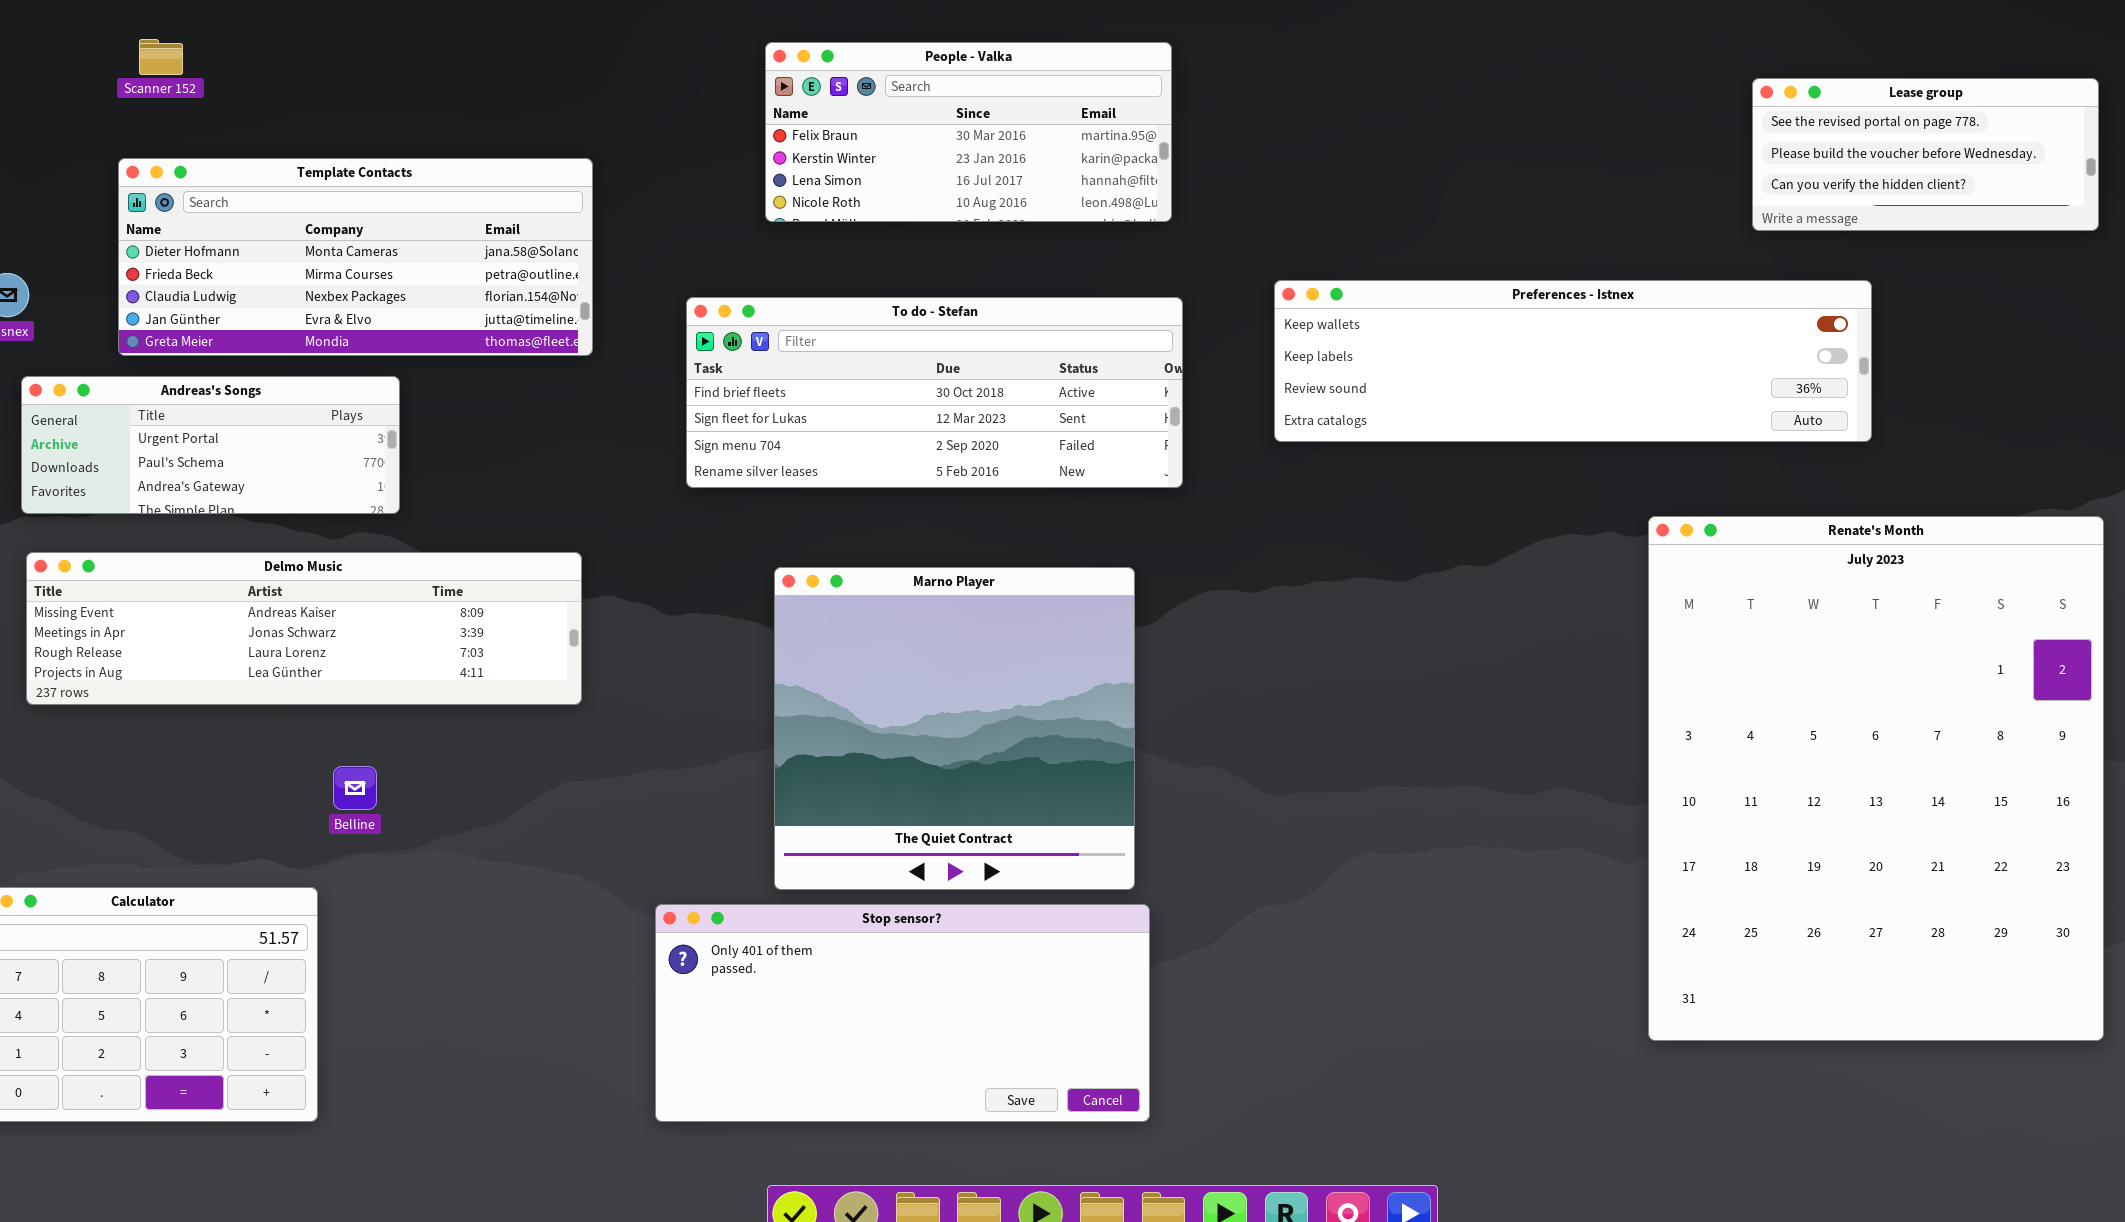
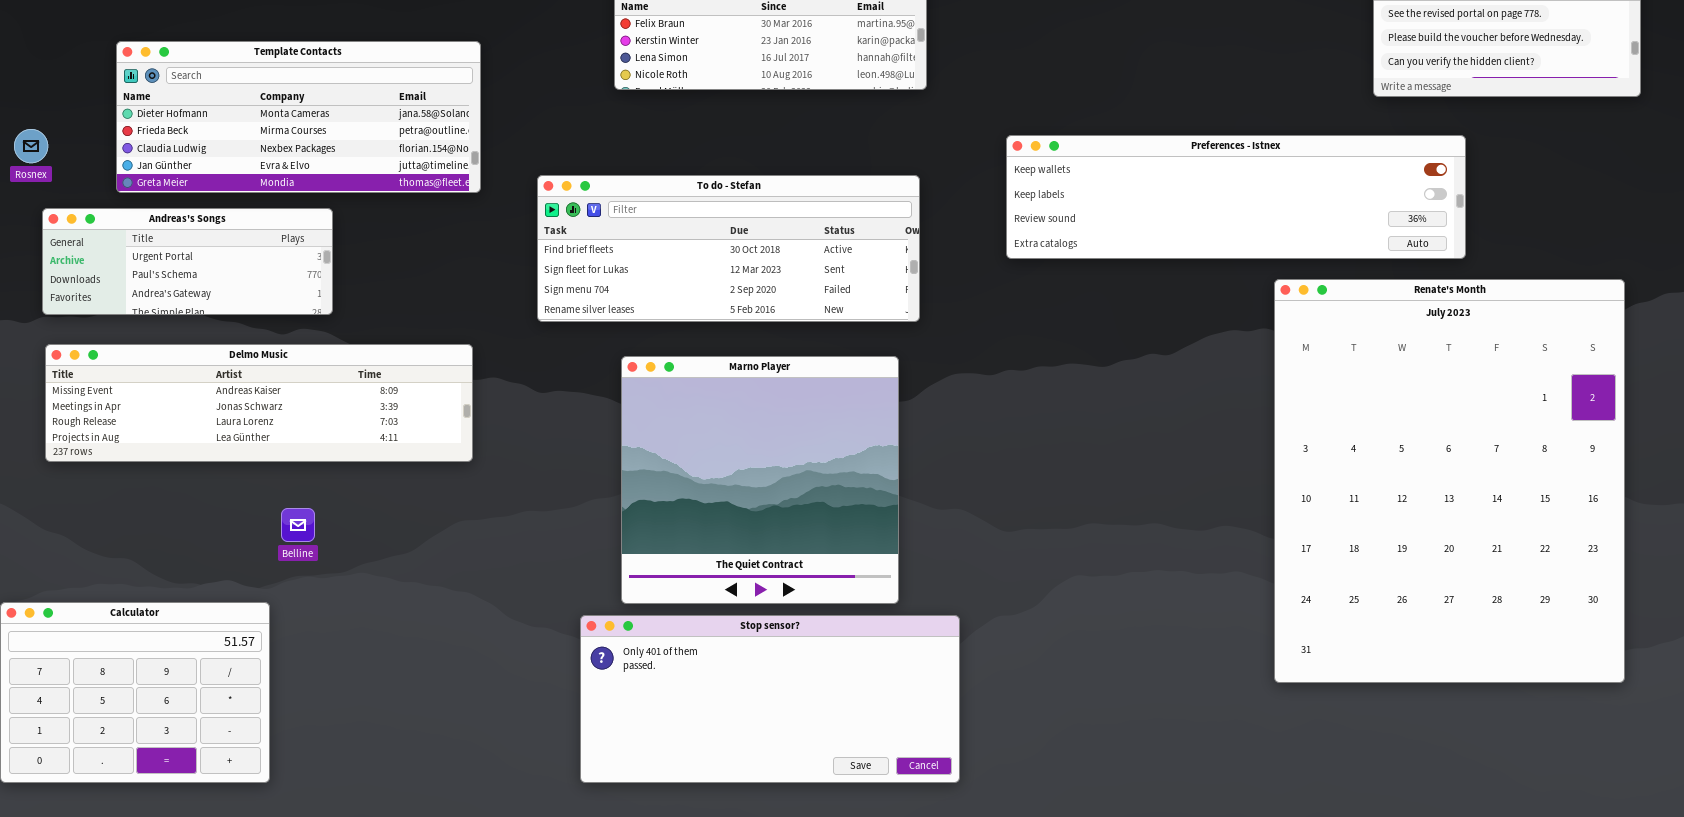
To do - Stefan: [686,297,1183,488] -> [537,175,920,322], moved
Renate's Month: [1648,516,2104,1041] -> [1274,279,1625,683], moved
Stop sensor?: [655,904,1150,1122] -> [580,615,960,783], moved

